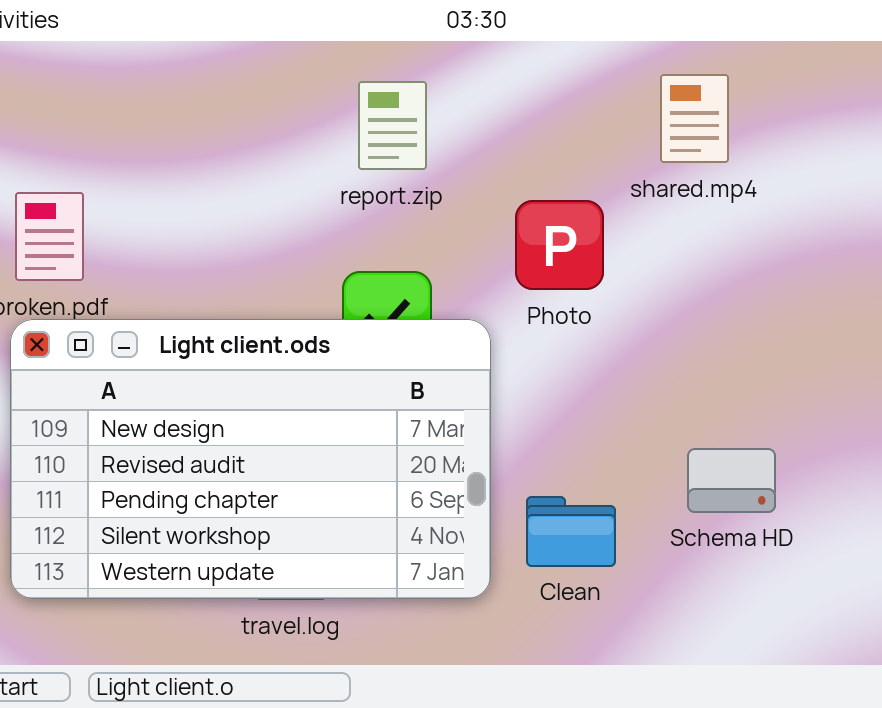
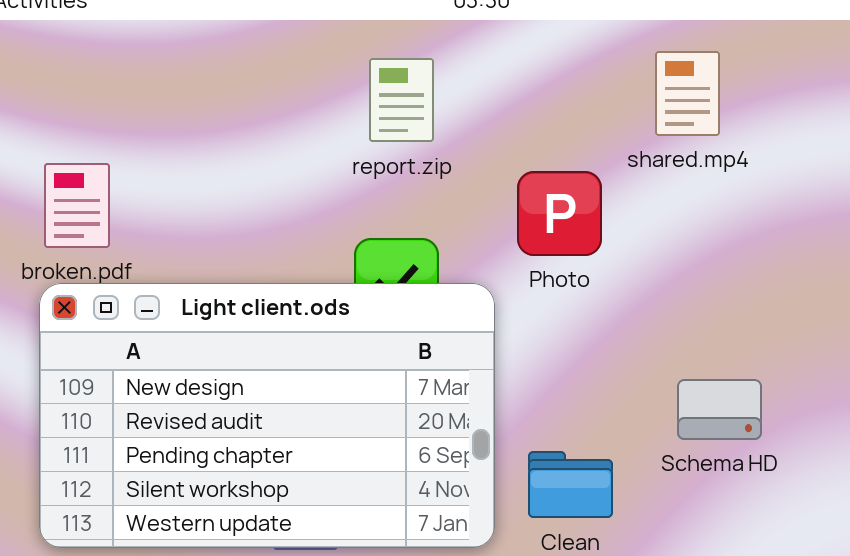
Schema HD: [687,448,776,513] -> [677,379,762,440], moved

